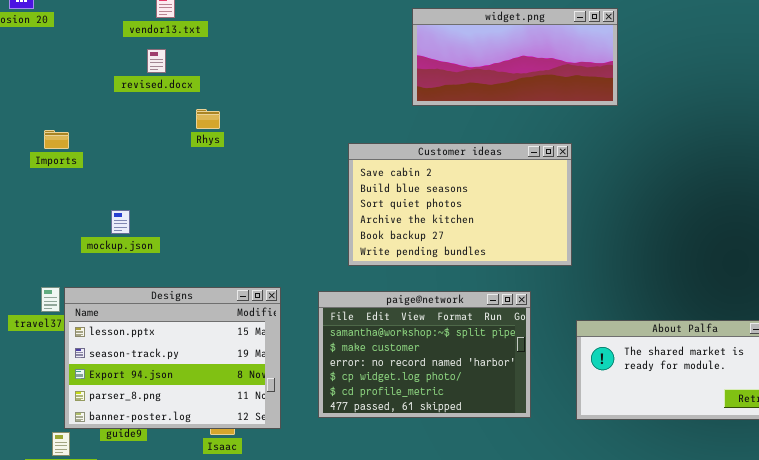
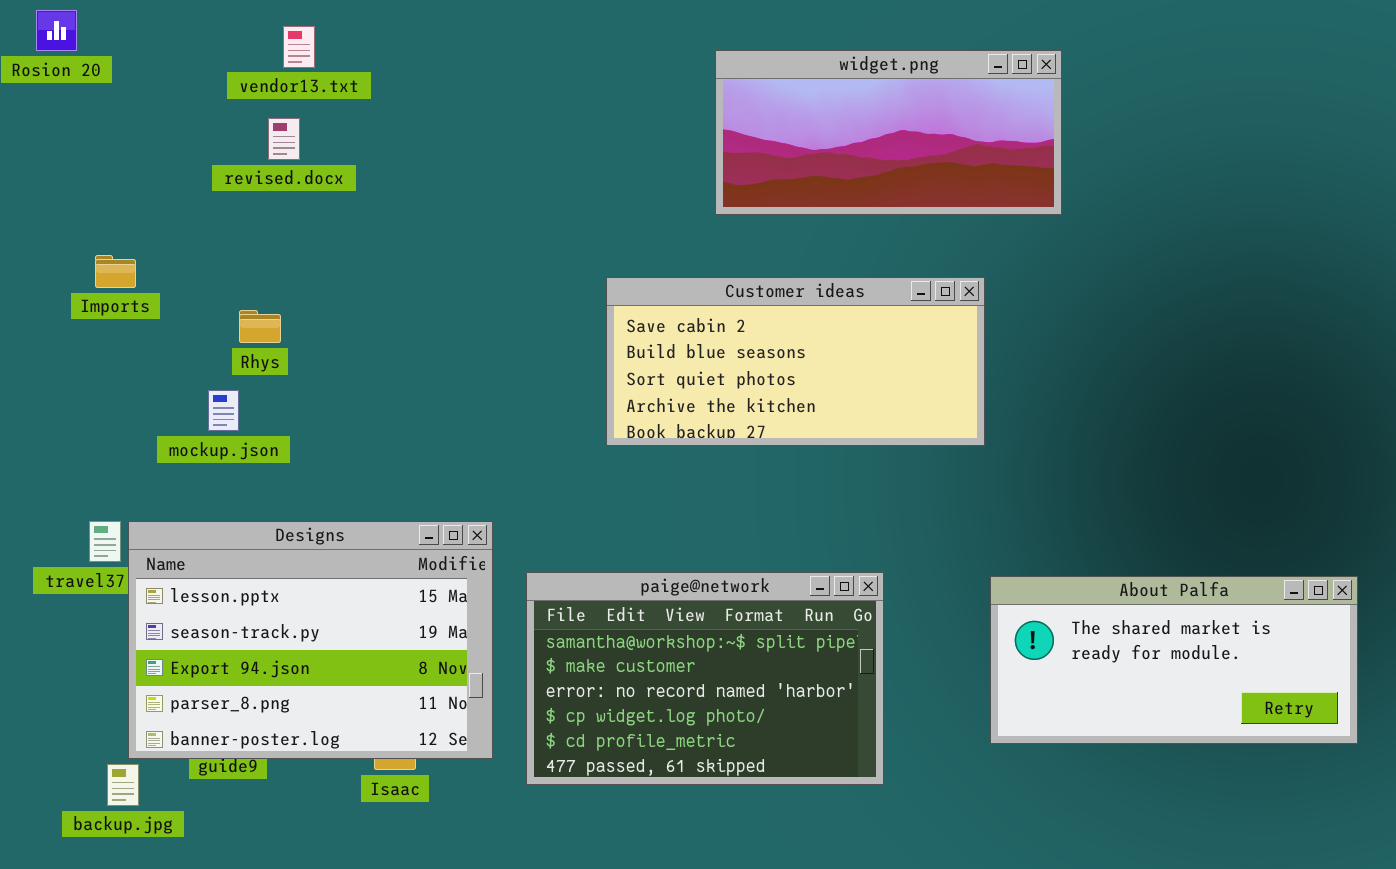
Rhys: [196,109,220,129] -> [239,310,281,343], moved
Customer ideas: [348,143,572,266] -> [606,277,985,446], resized
paige@network: [318,291,531,418] -> [526,572,884,785], moved

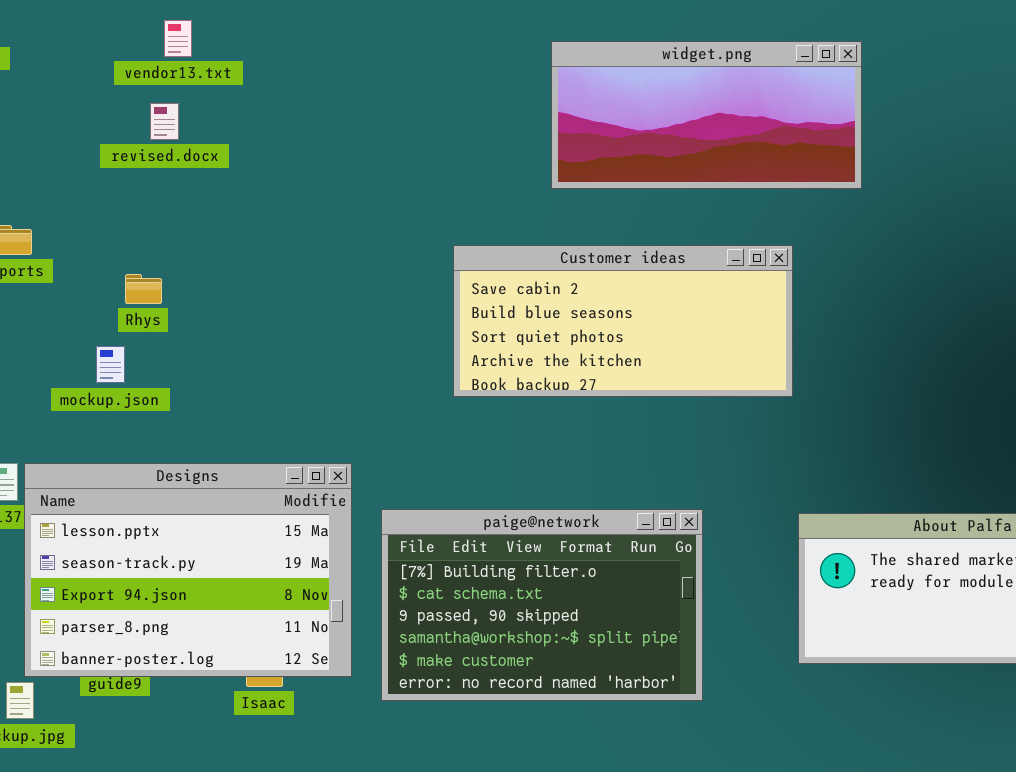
paige@network: [526,572,884,785] -> [381,509,703,701], scrolled up 3 rows

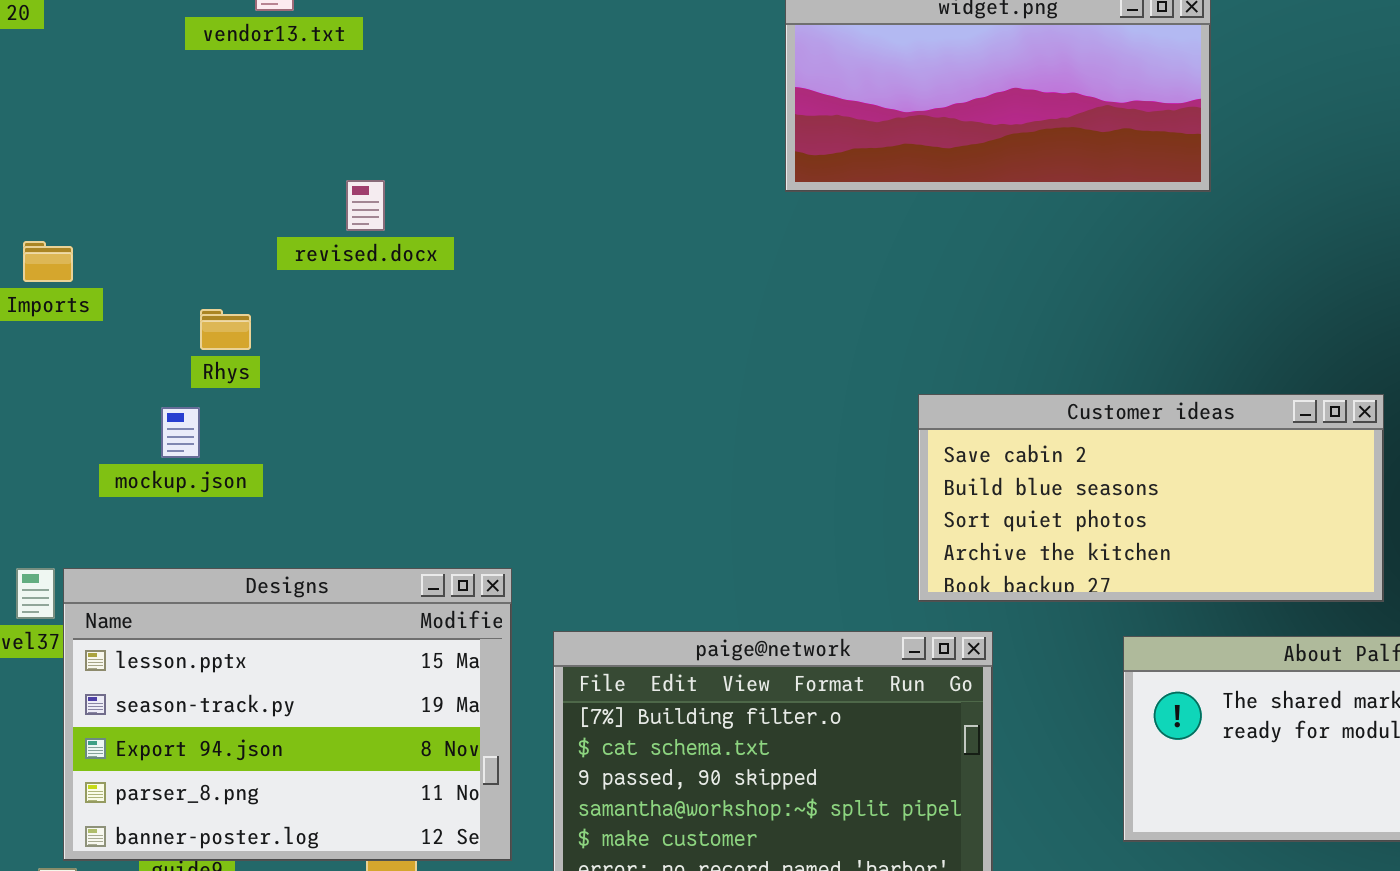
revised.docx: [150,103,179,140] -> [346,180,385,231], moved
Customer ideas: [453,245,793,397] -> [918,394,1384,602], moved

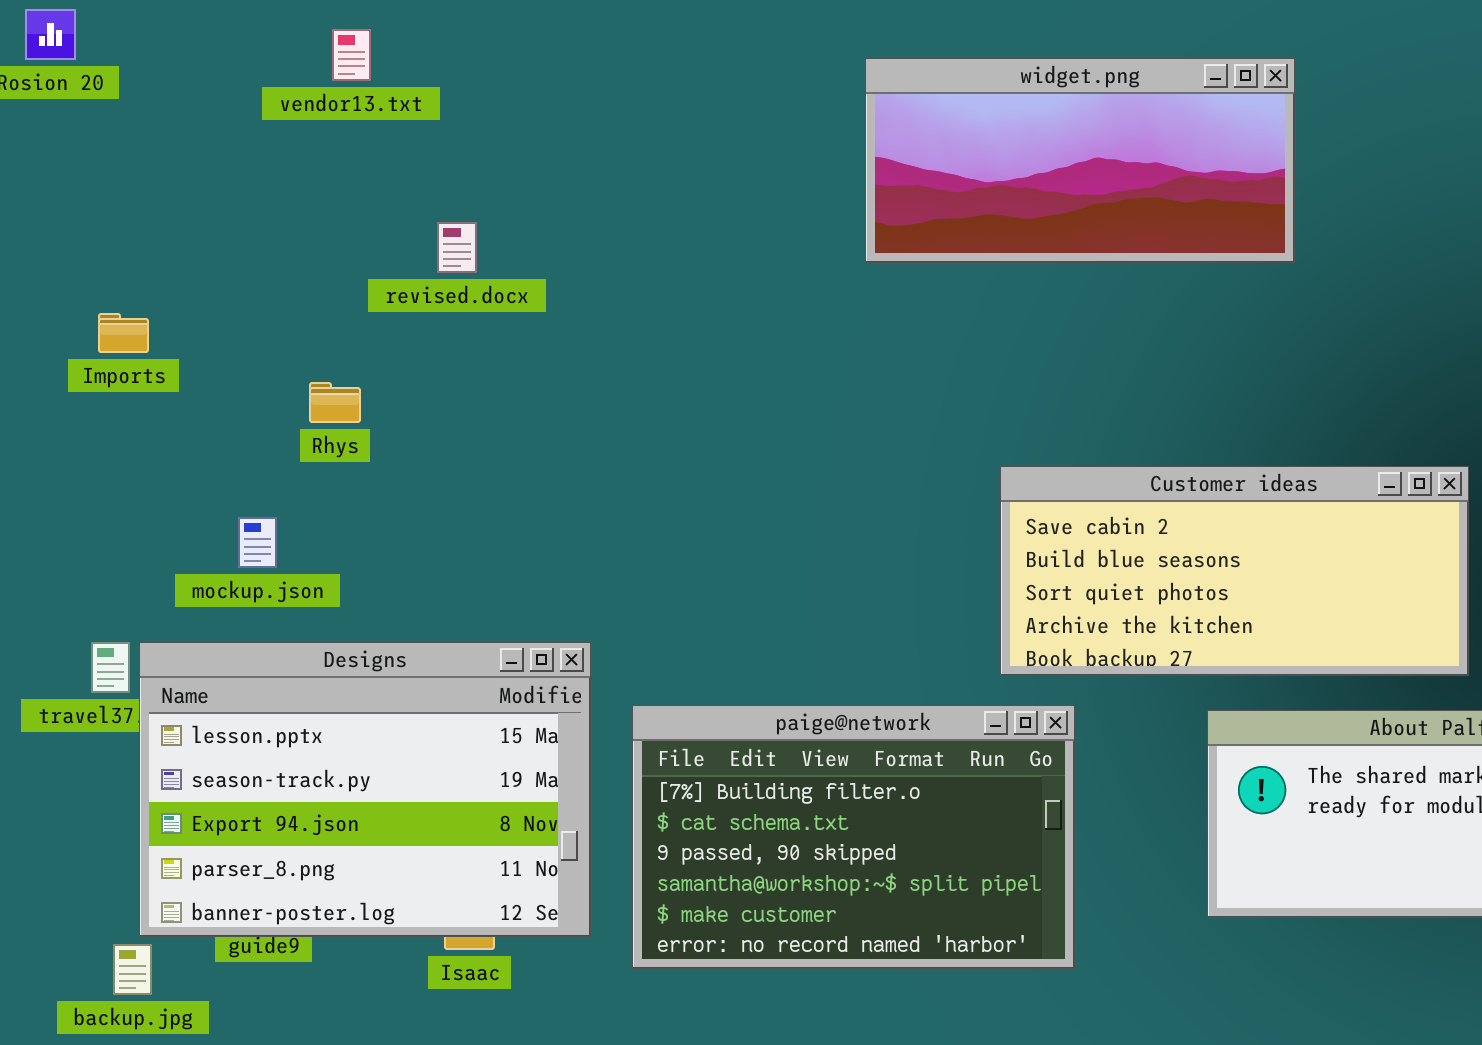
revised.docx: [346,180,385,231] -> [437,222,477,273], moved
Rhys: [200,309,251,350] -> [309,382,361,423], moved
mockup.json: [161,407,200,458] -> [238,517,277,568], moved

